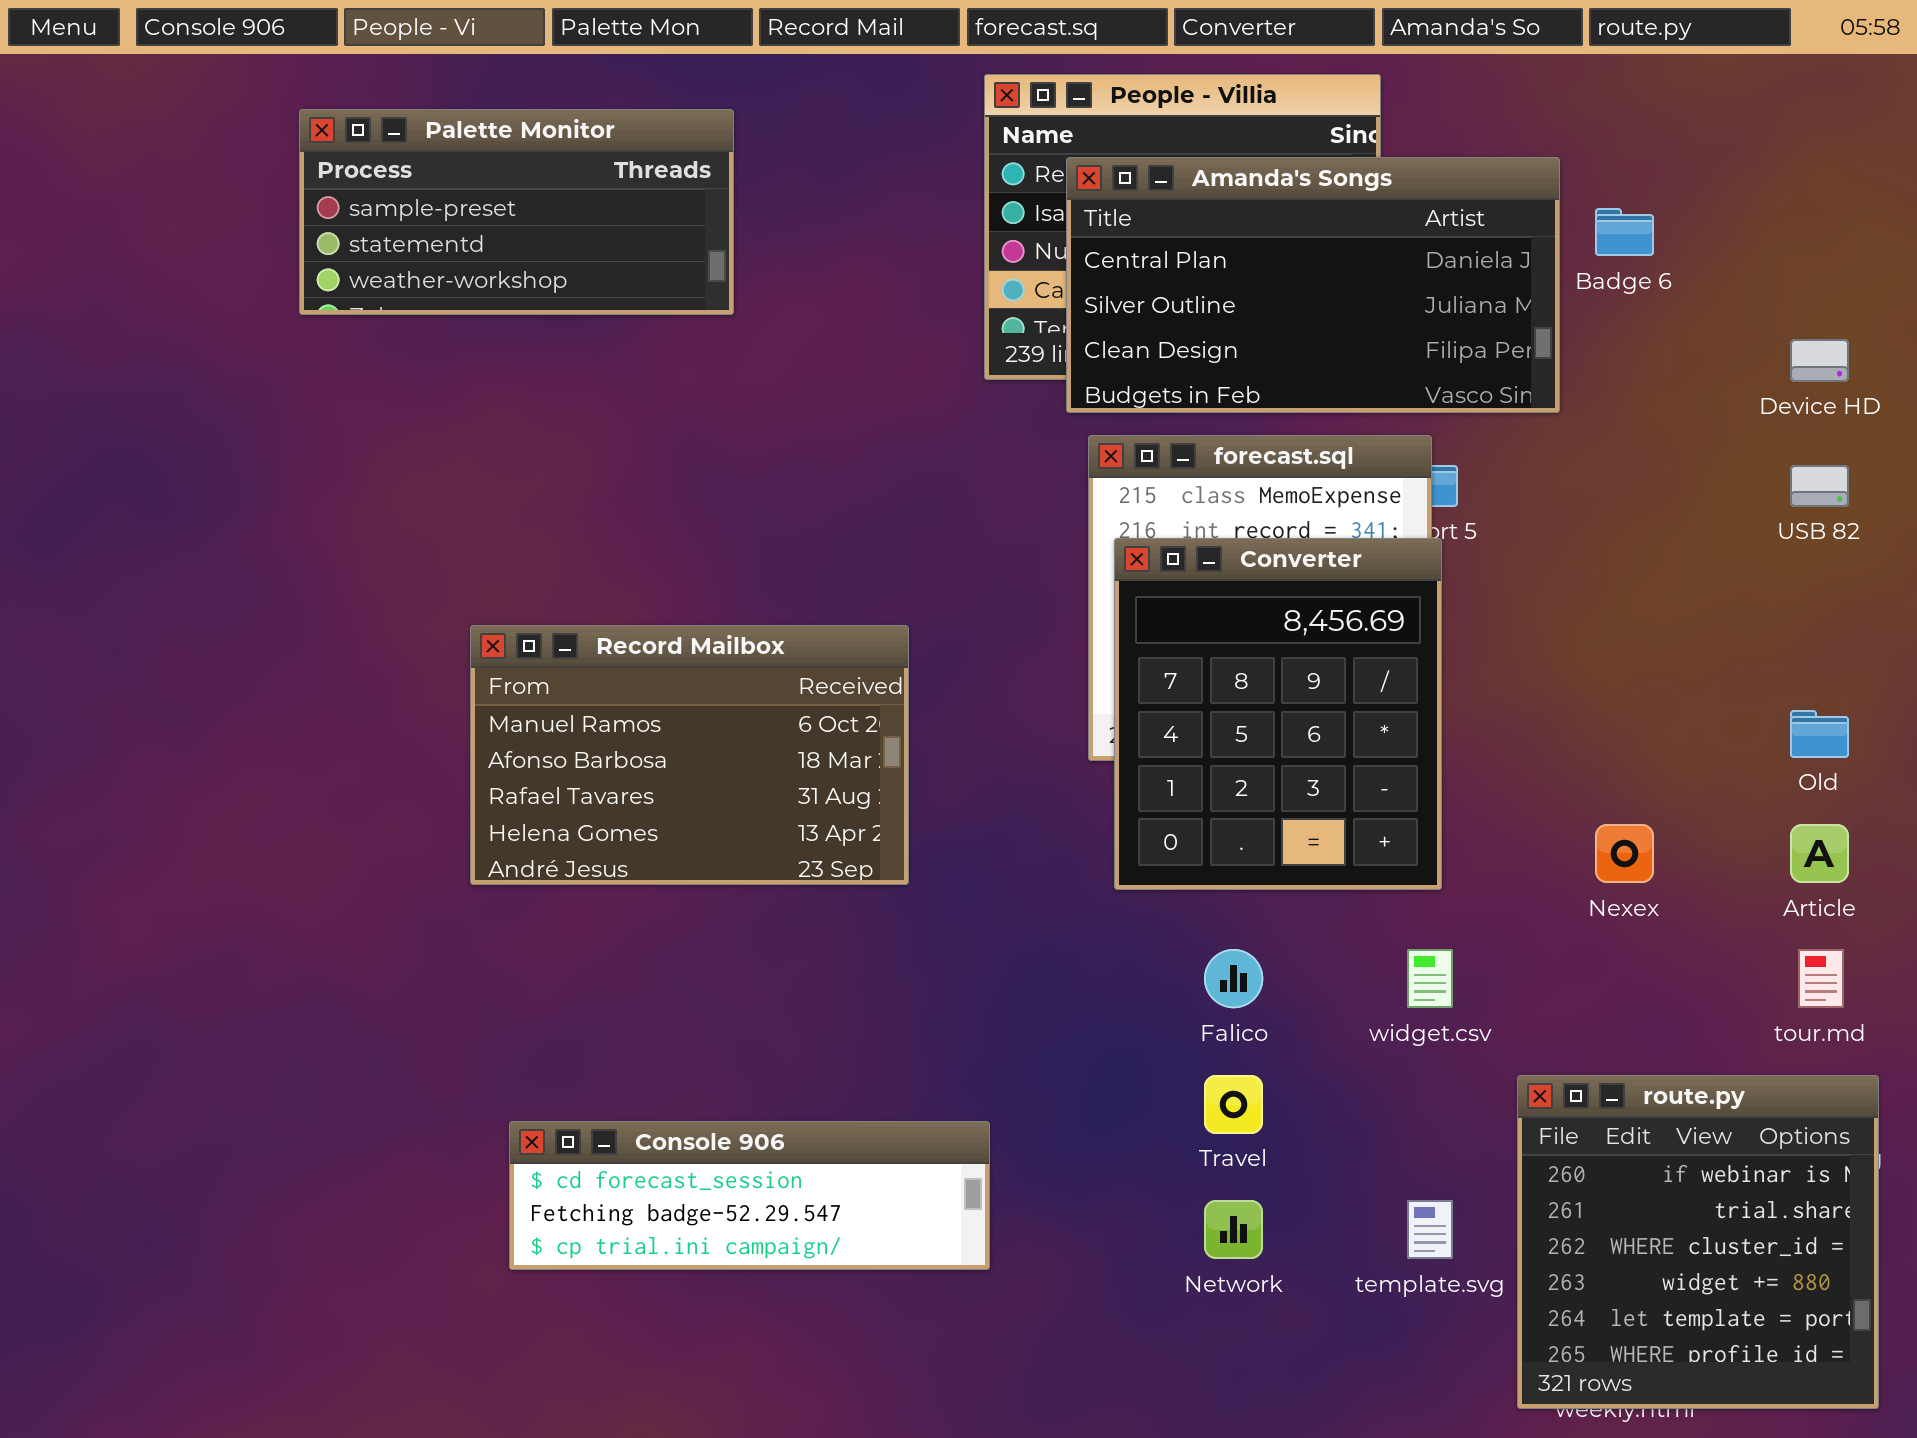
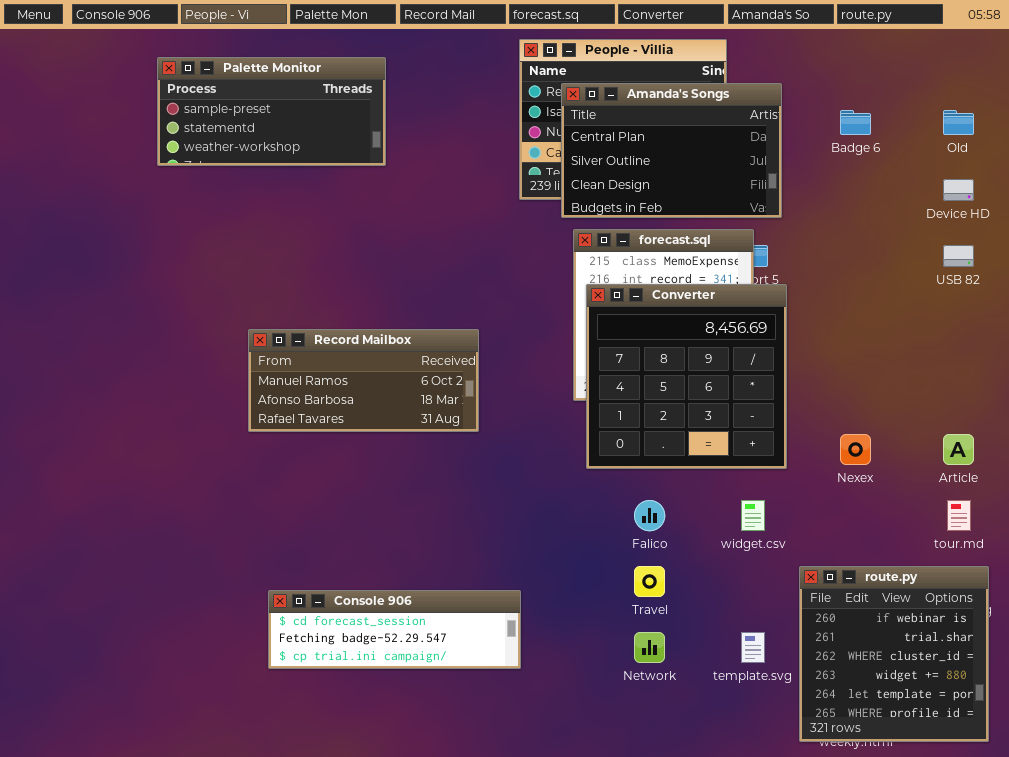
Amanda's Songs: [1066,157,1560,413] -> [561,83,782,218], resized
Converter: [1114,538,1442,890] -> [586,284,787,469], resized
Record Mailbox: [470,625,909,885] -> [248,329,479,432], resized
Old: [1790,710,1849,758] -> [943,110,974,135], moved

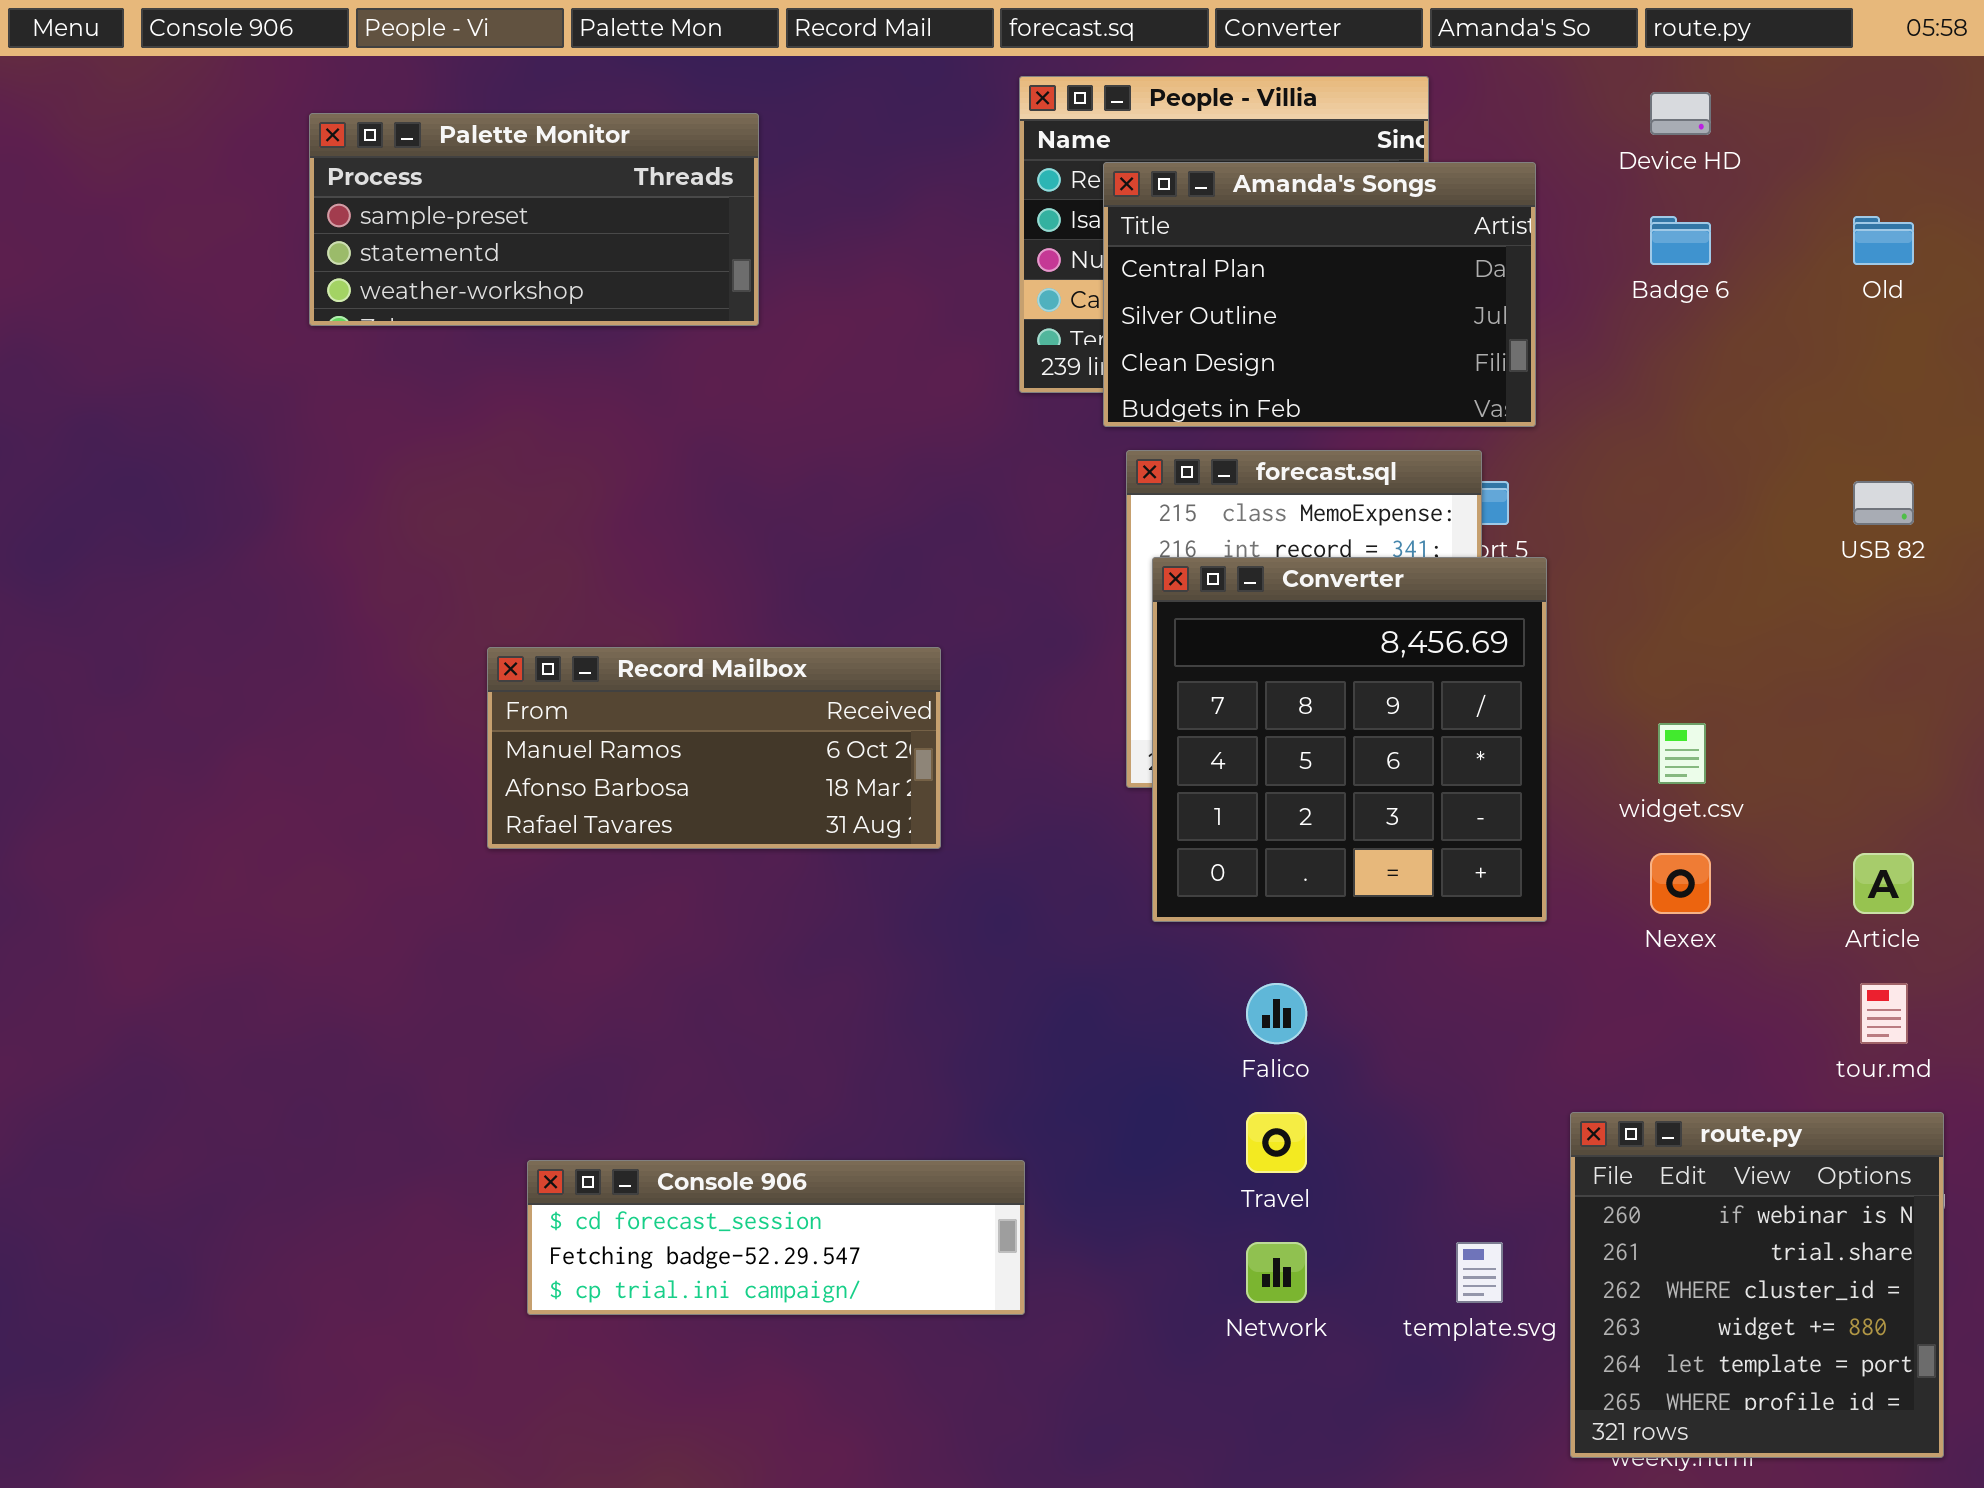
Device HD: [943,179,974,201] -> [1650,92,1711,135], moved
widget.csv: [741,500,765,531] -> [1658,723,1706,784], moved

